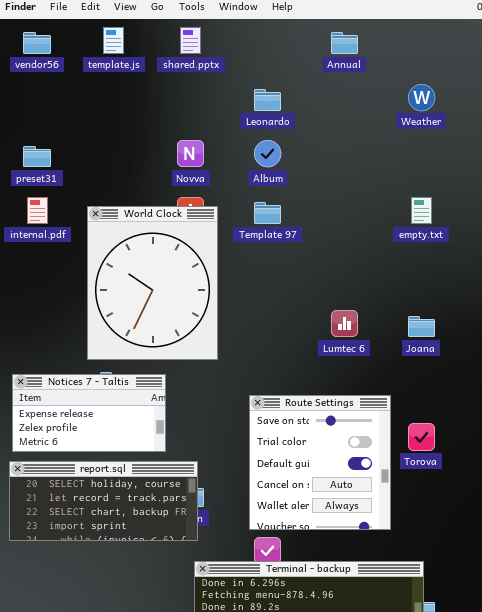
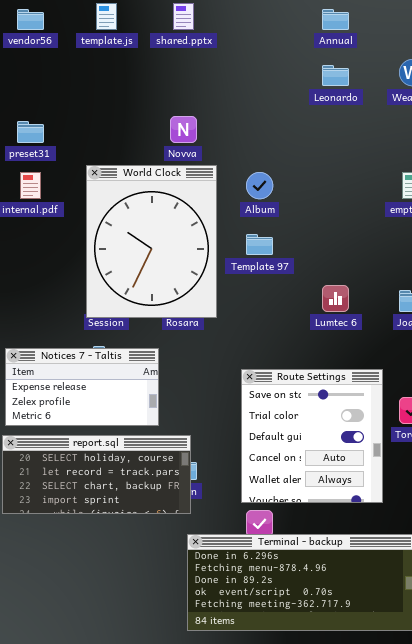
Leonardo: [254,89,281,111] -> [322,65,349,86], moved
Album: [254,140,281,167] -> [246,172,273,199], moved
Template 97: [254,202,281,224] -> [246,234,273,255], moved
World Clock: [87,206,218,360] -> [86,165,217,318], moved

